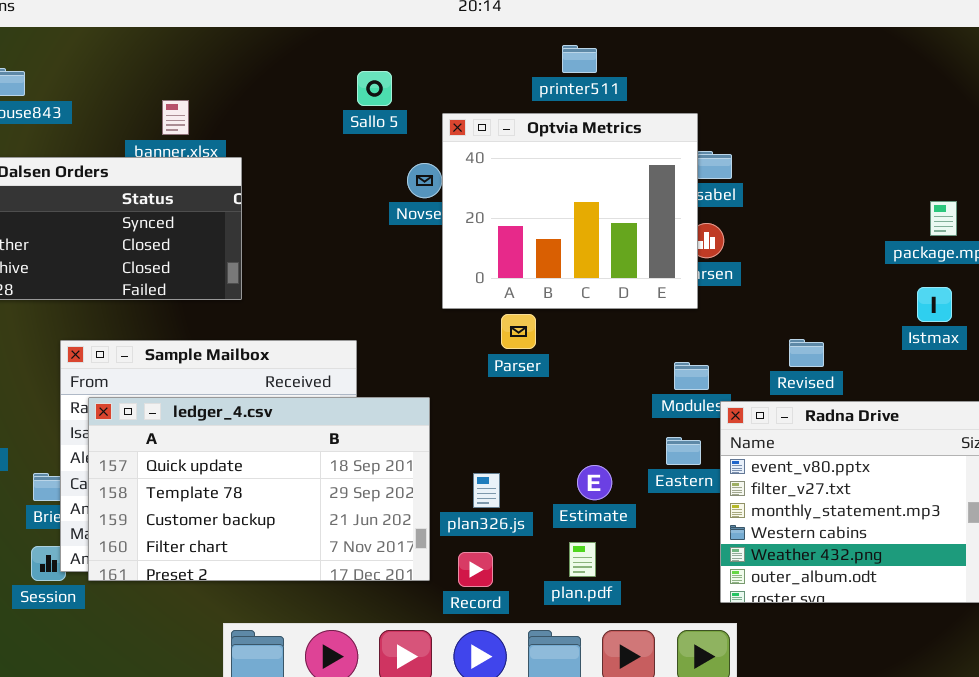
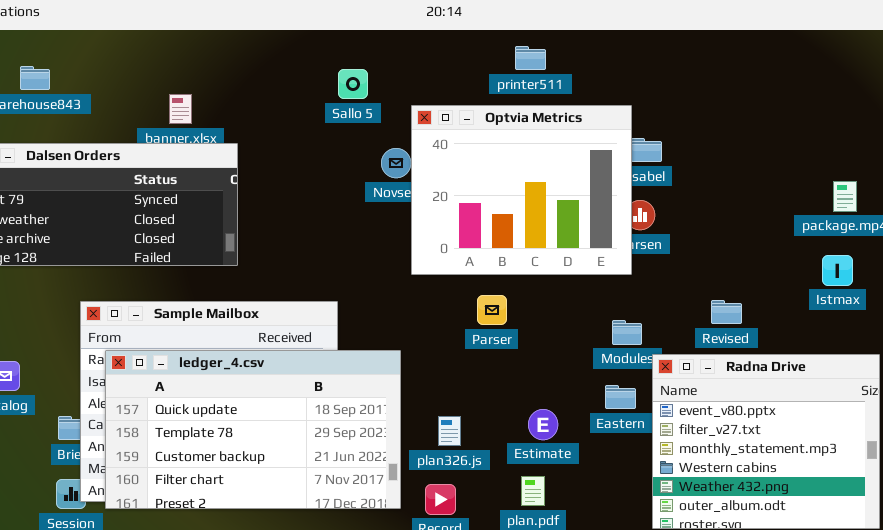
Parser: [501,314,536,349] -> [477,295,507,325], moved

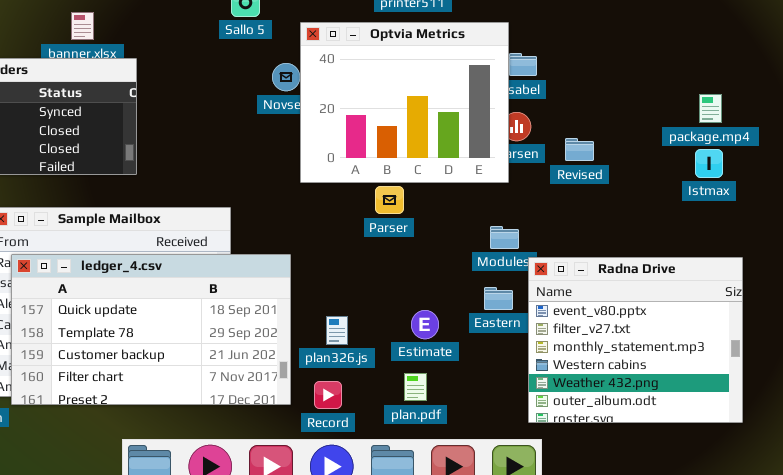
Istmax: [822,255,853,286] -> [695,149,723,178], moved
Parser: [477,295,507,325] -> [375,186,404,214], moved
Revised: [711,300,742,324] -> [565,138,594,161], moved

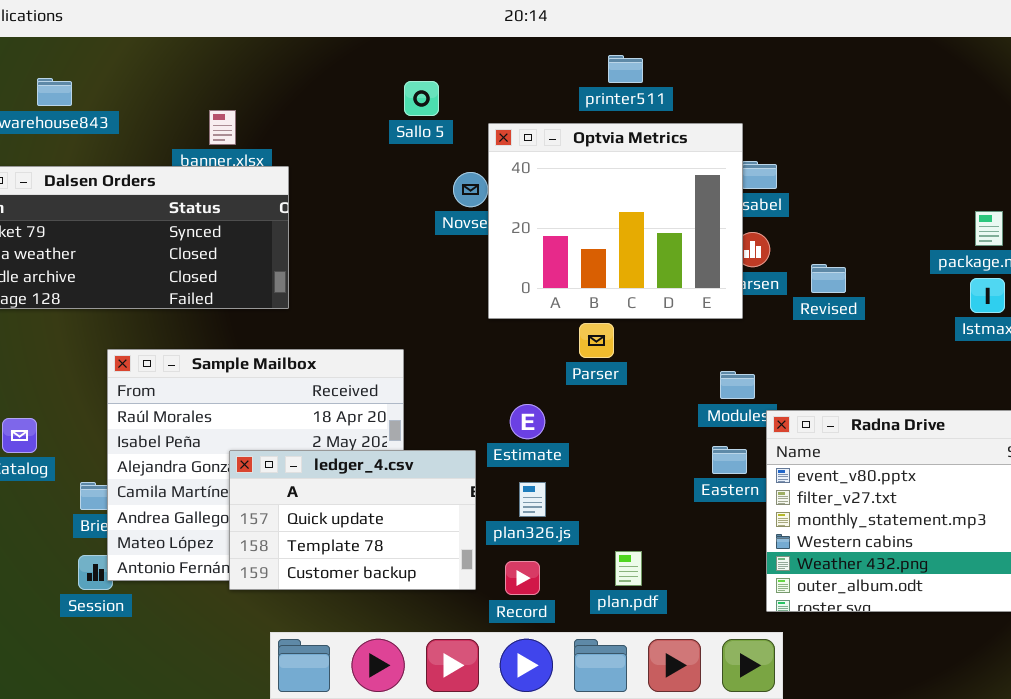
ledger_4.csv: [11,254,291,405] -> [229,450,476,590], resized
Estimate: [411,310,439,339] -> [510,404,545,439], moved

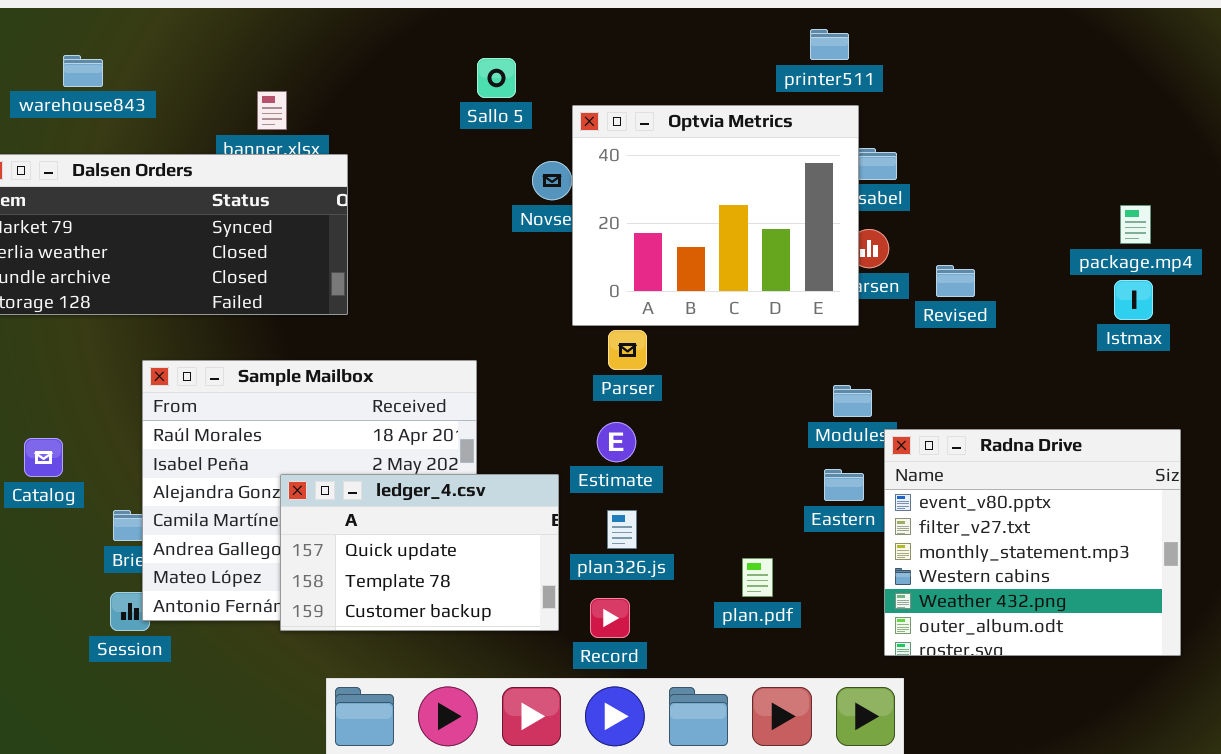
printer511: [608,55,643,83] -> [810,29,849,60], moved
Parser: [579,323,614,358] -> [608,330,647,370], moved
plan.pdf: [615,551,642,586] -> [742,558,773,597], moved

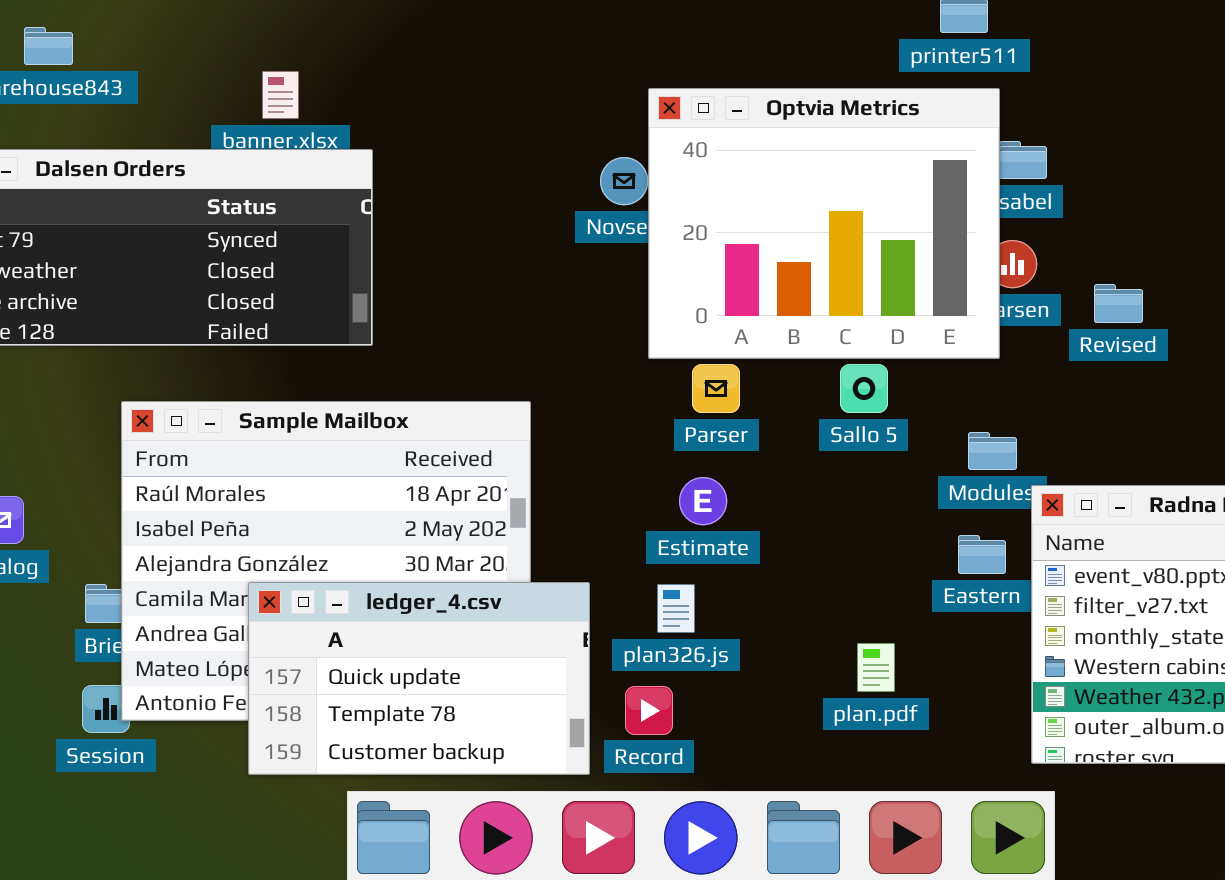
Sallo 5: [477,58,516,98] -> [840,364,888,413], moved
ledger_4.csv: [280,474,559,631] -> [248,582,590,775], moved
plan326.js: [607,510,637,549] -> [657,584,695,633], moved
Record: [590,598,630,638] -> [625,686,673,735], moved

